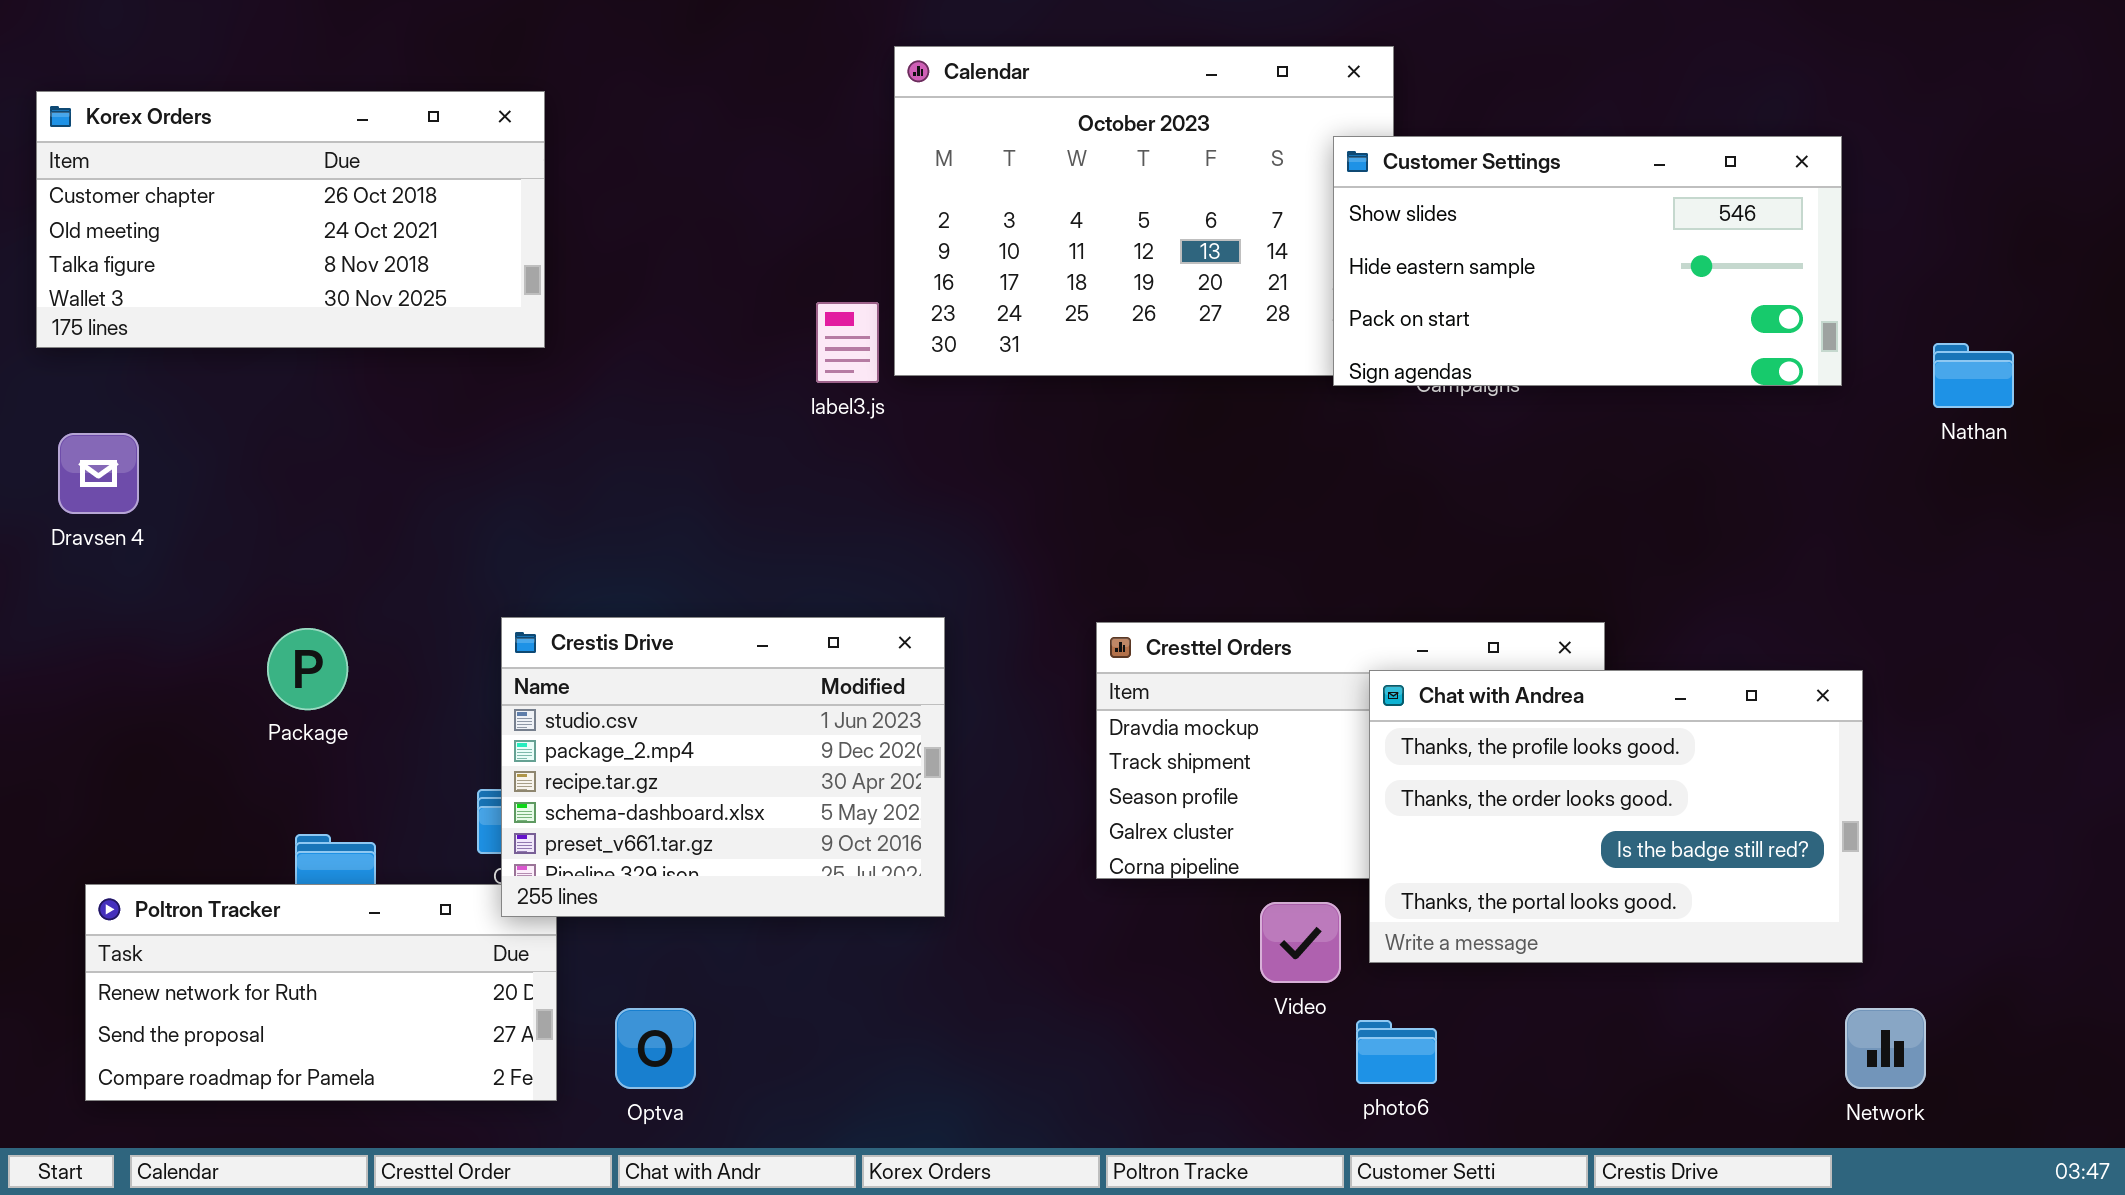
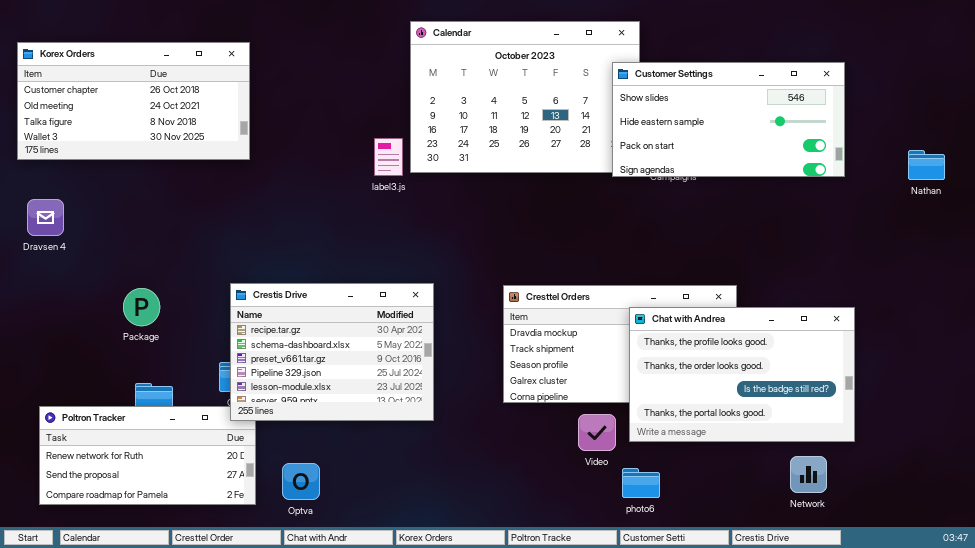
Nathan: [1933,343,2014,408] -> [908,150,945,180], moved
Crestis Drive: [501,617,945,917] -> [230,283,434,421], scrolled down 2 rows
Network: [1845,1008,1926,1089] -> [790,456,827,493], moved

